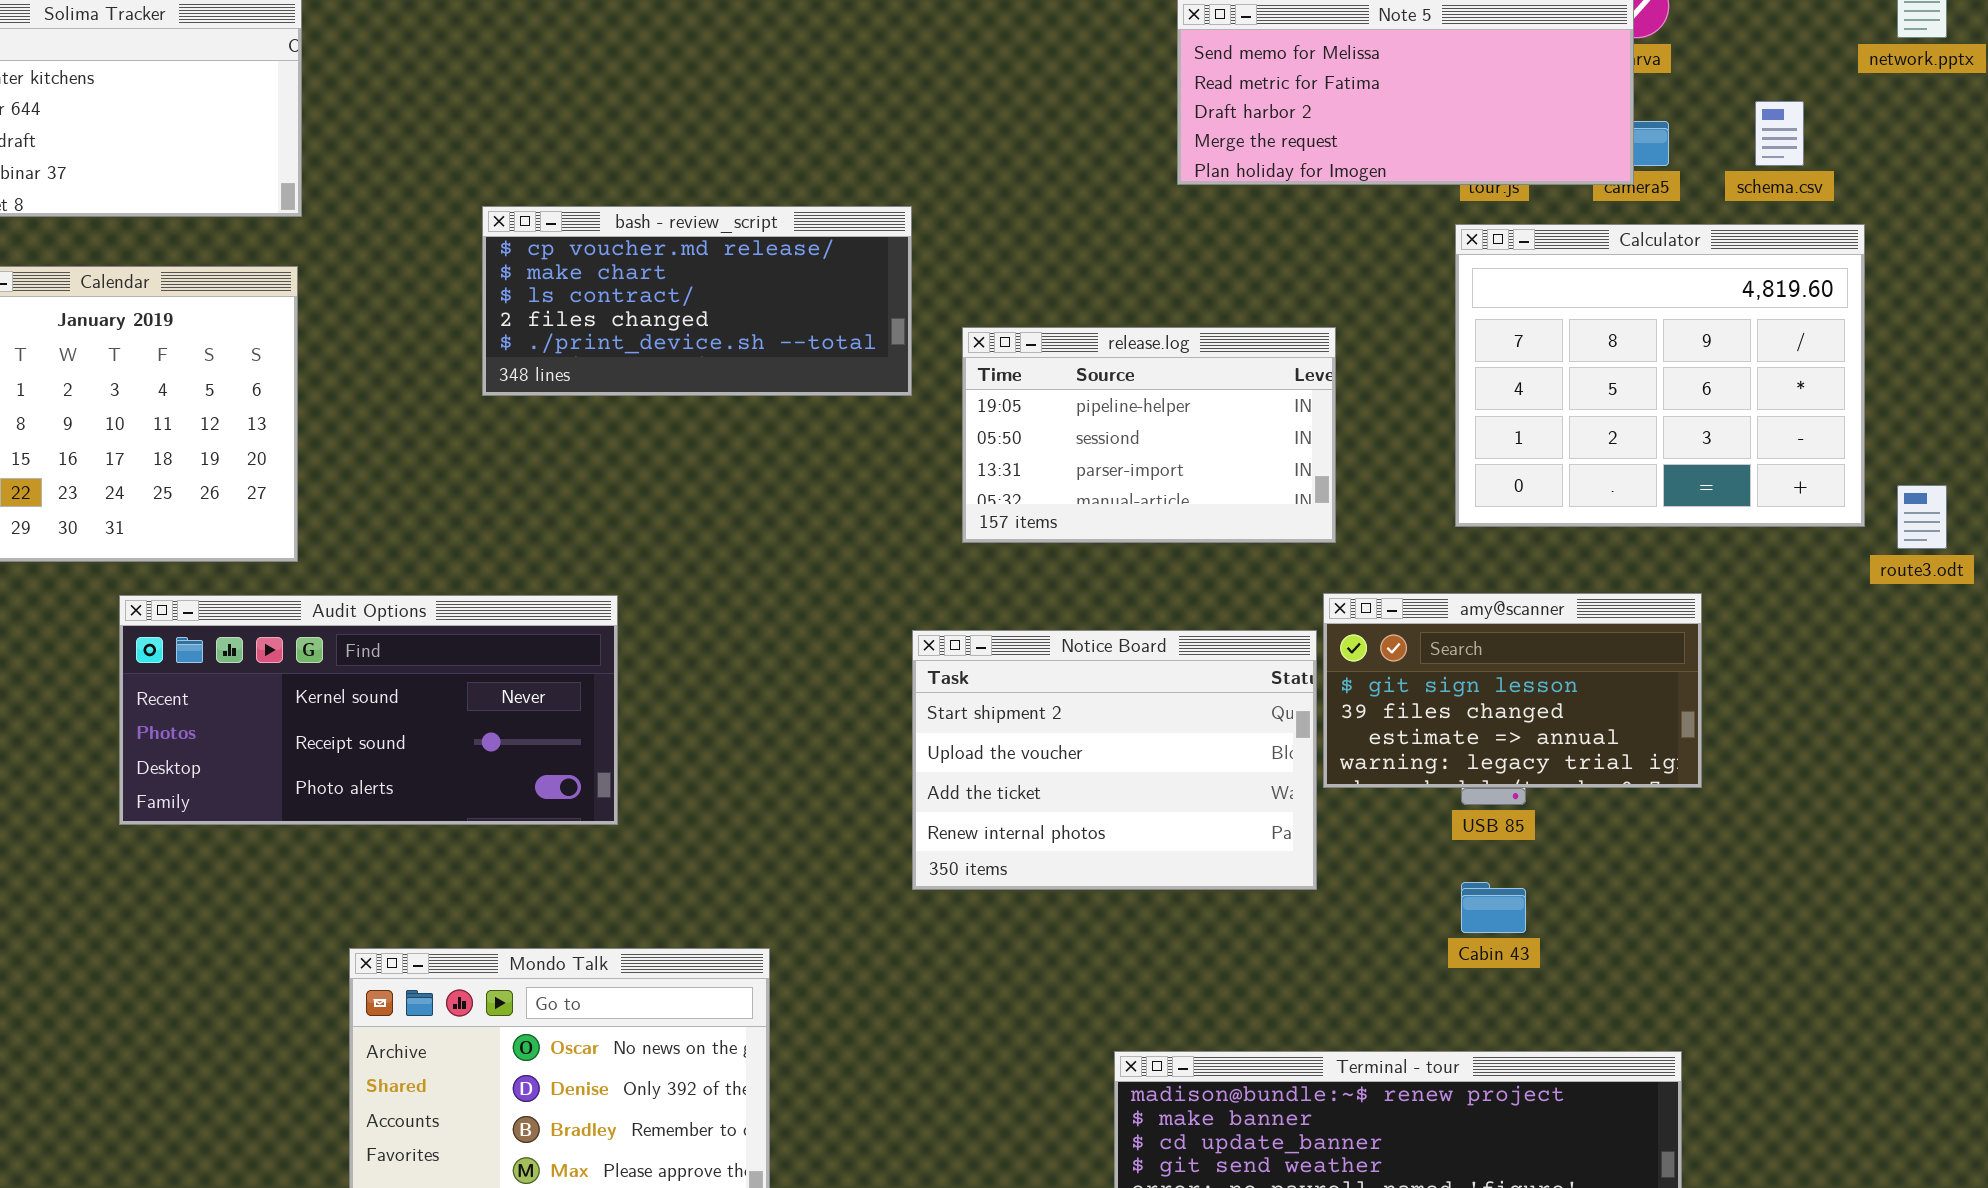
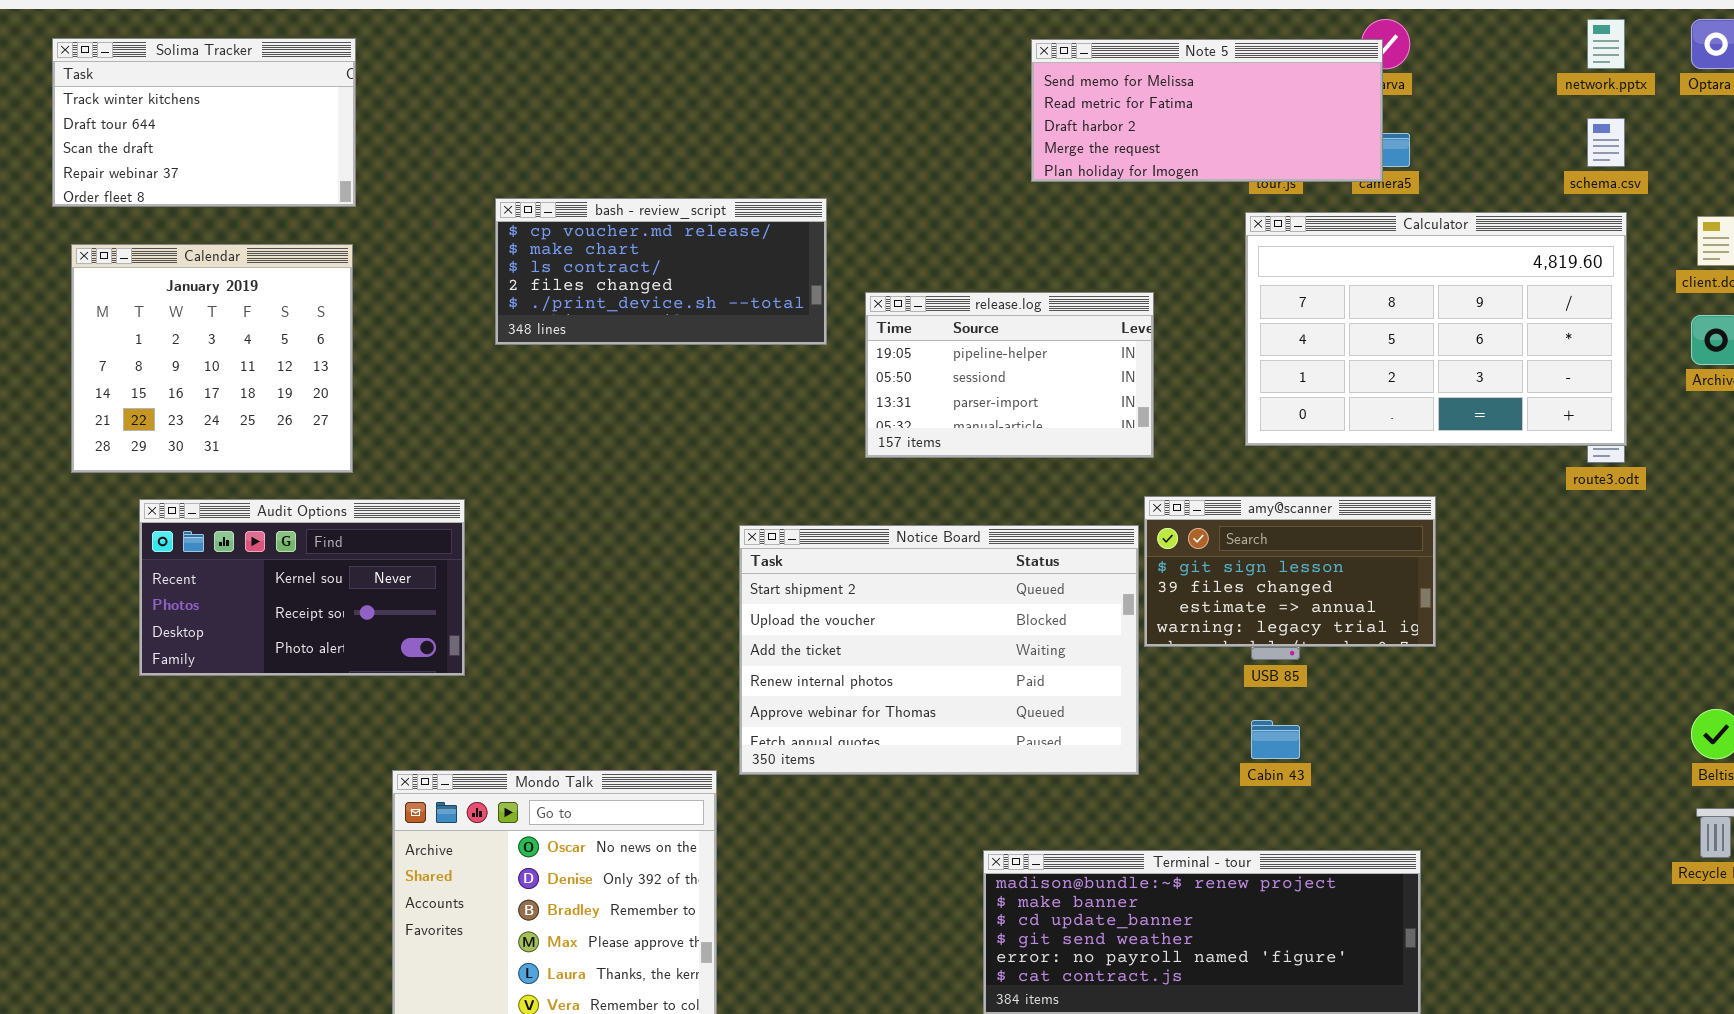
schema.csv: [1755,101,1804,166] -> [1587,118,1625,167], moved
Calculator: [1455,224,1865,527] -> [1245,212,1627,446], resized
Audit Options: [119,595,618,825] -> [139,499,465,676], moved, resized
Notice Board: [912,630,1317,890] -> [739,525,1139,775], resized

